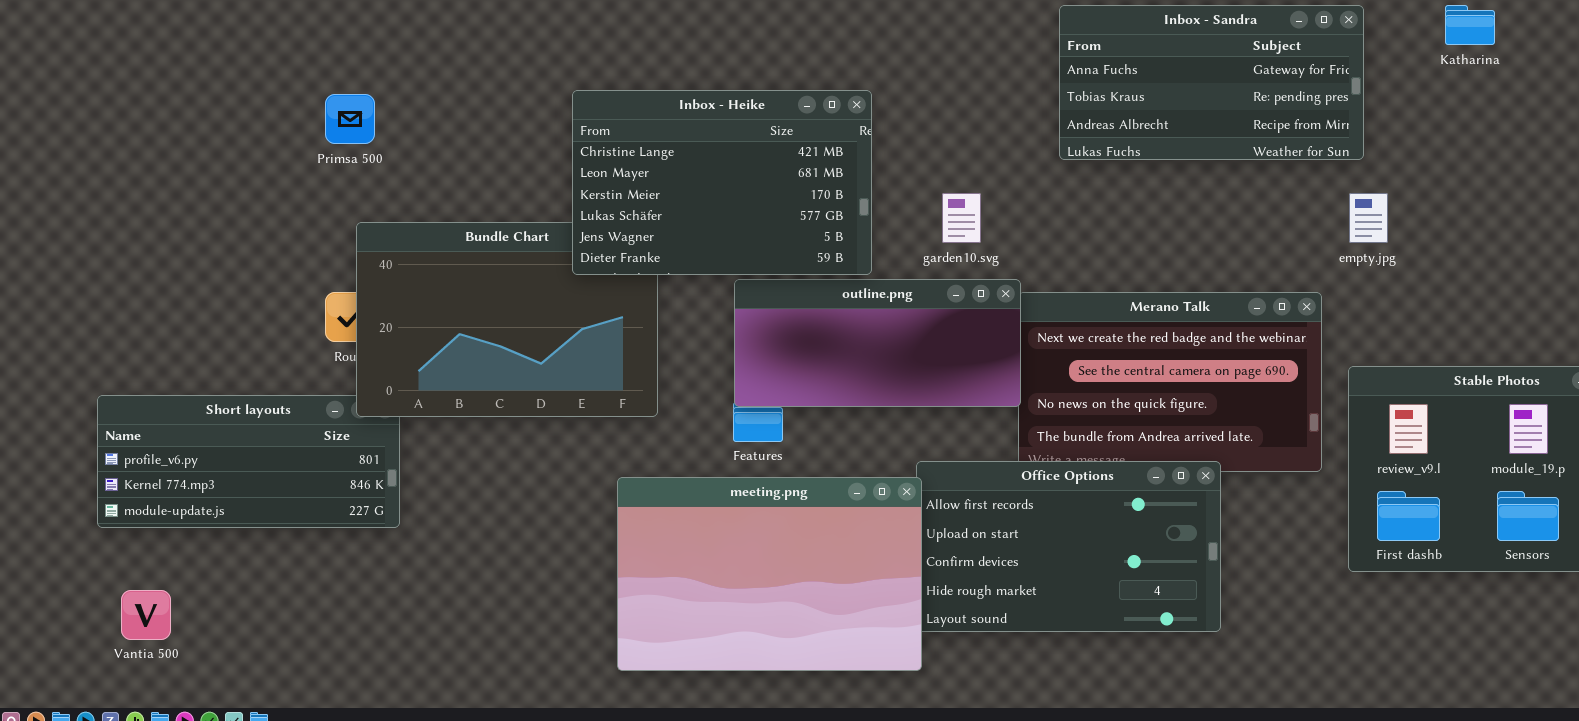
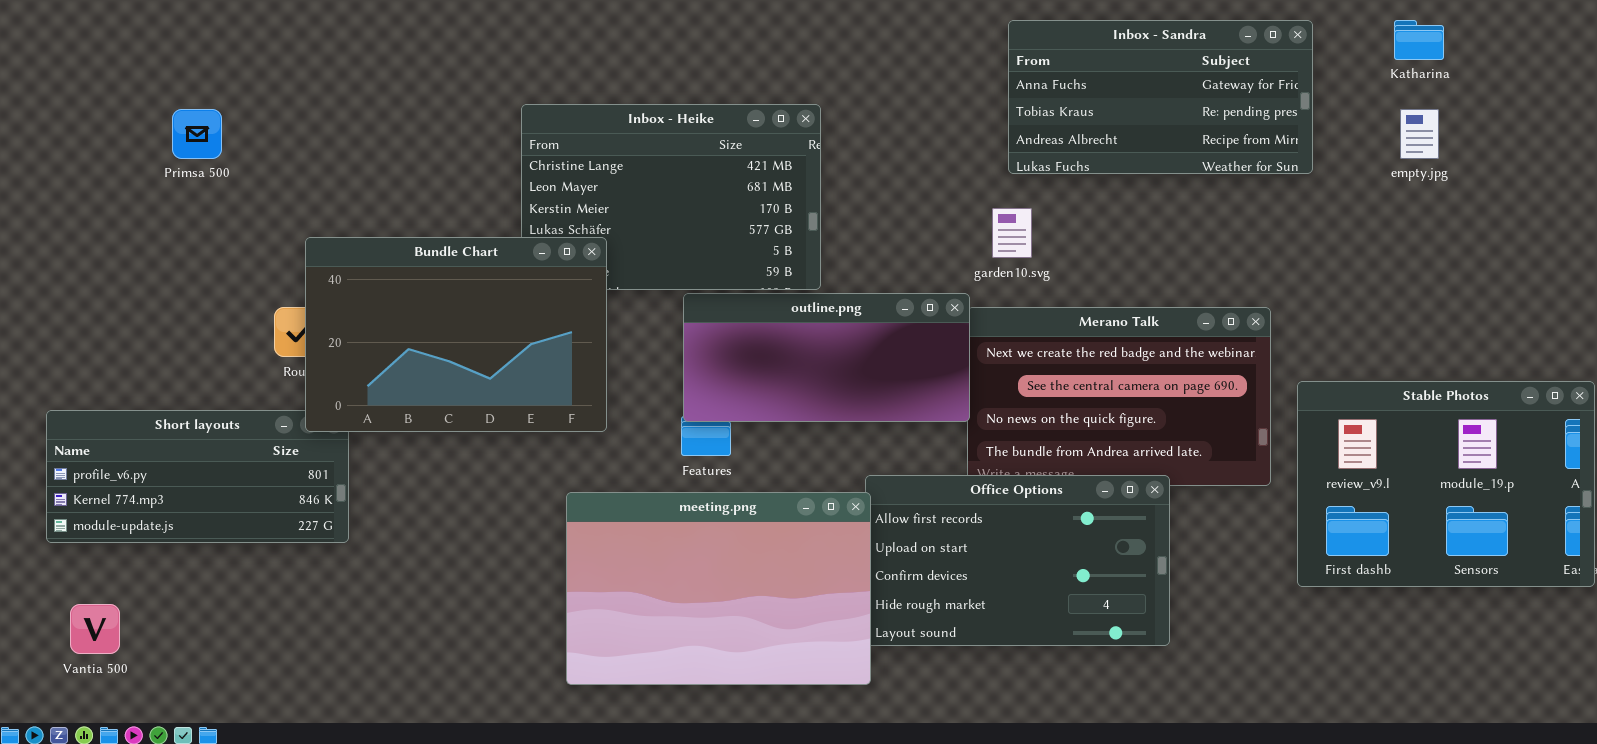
Primsa 500: [325,94,375,144] -> [172,109,222,159], moved
garden10.svg: [942,193,981,243] -> [992,208,1032,258], moved
empty.jpg: [1349,193,1388,243] -> [1400,109,1439,159], moved
Bundle Chart: [356,222,658,417] -> [305,237,607,432], raised

